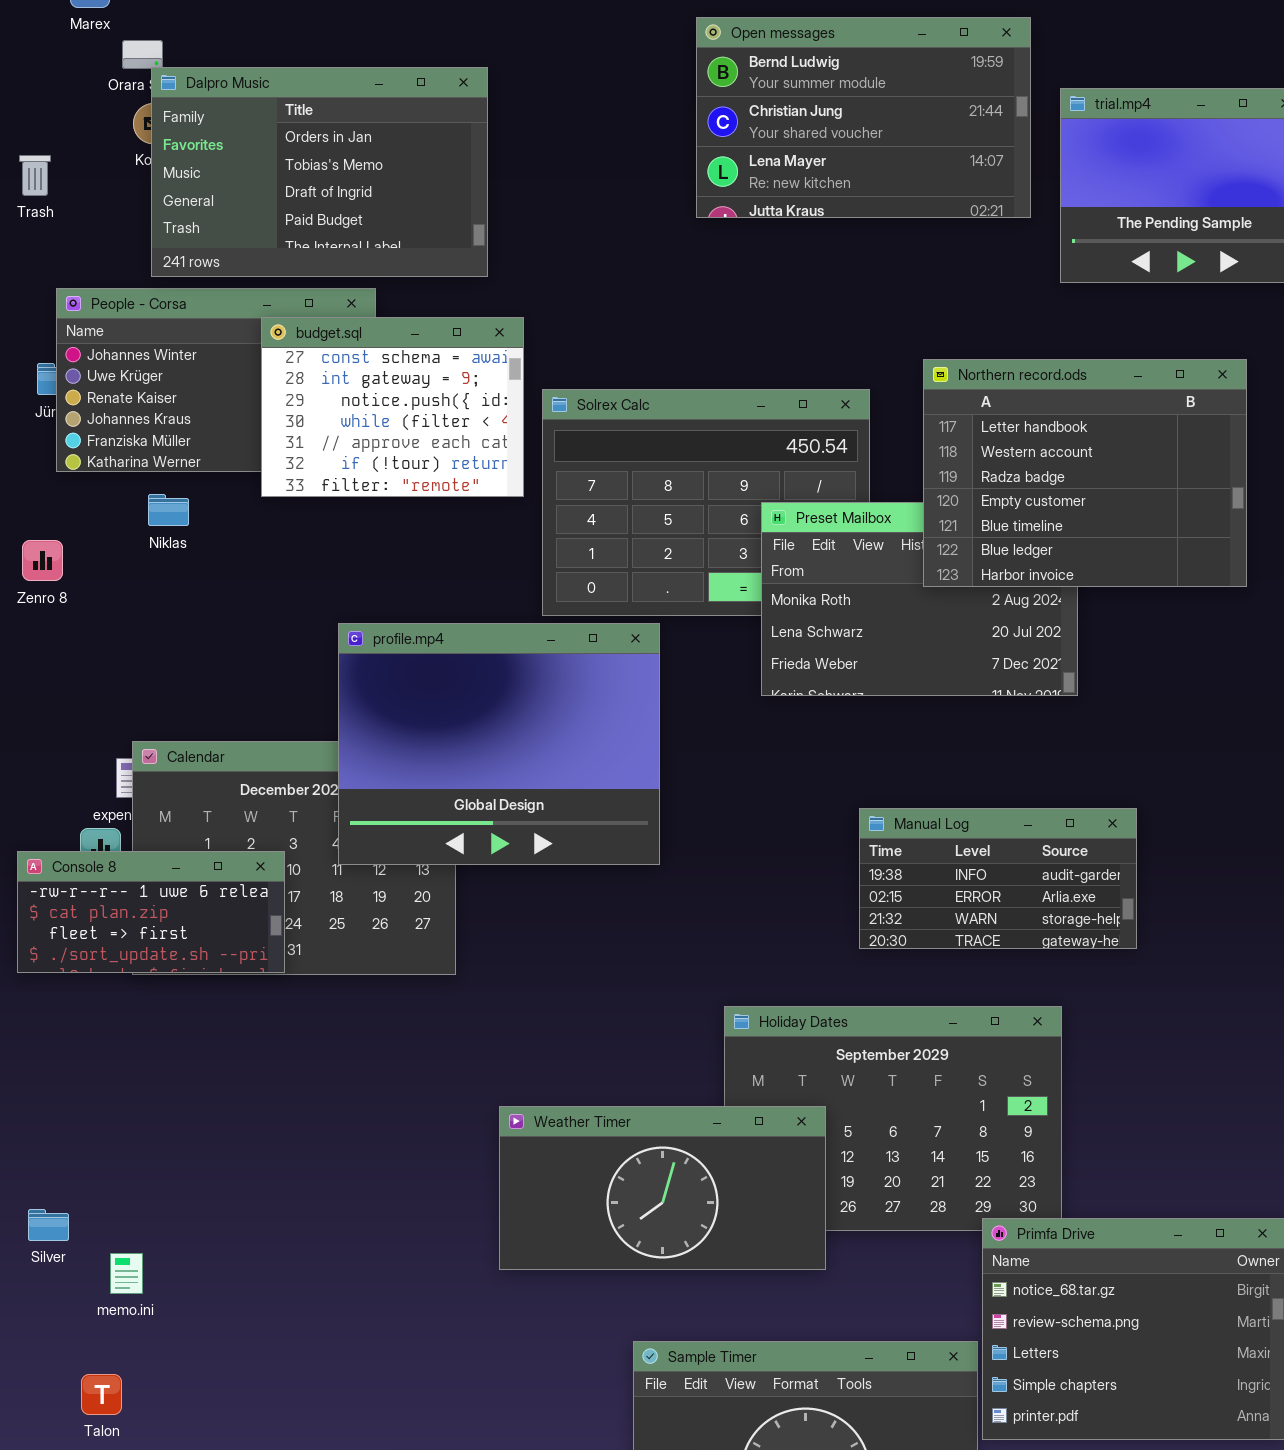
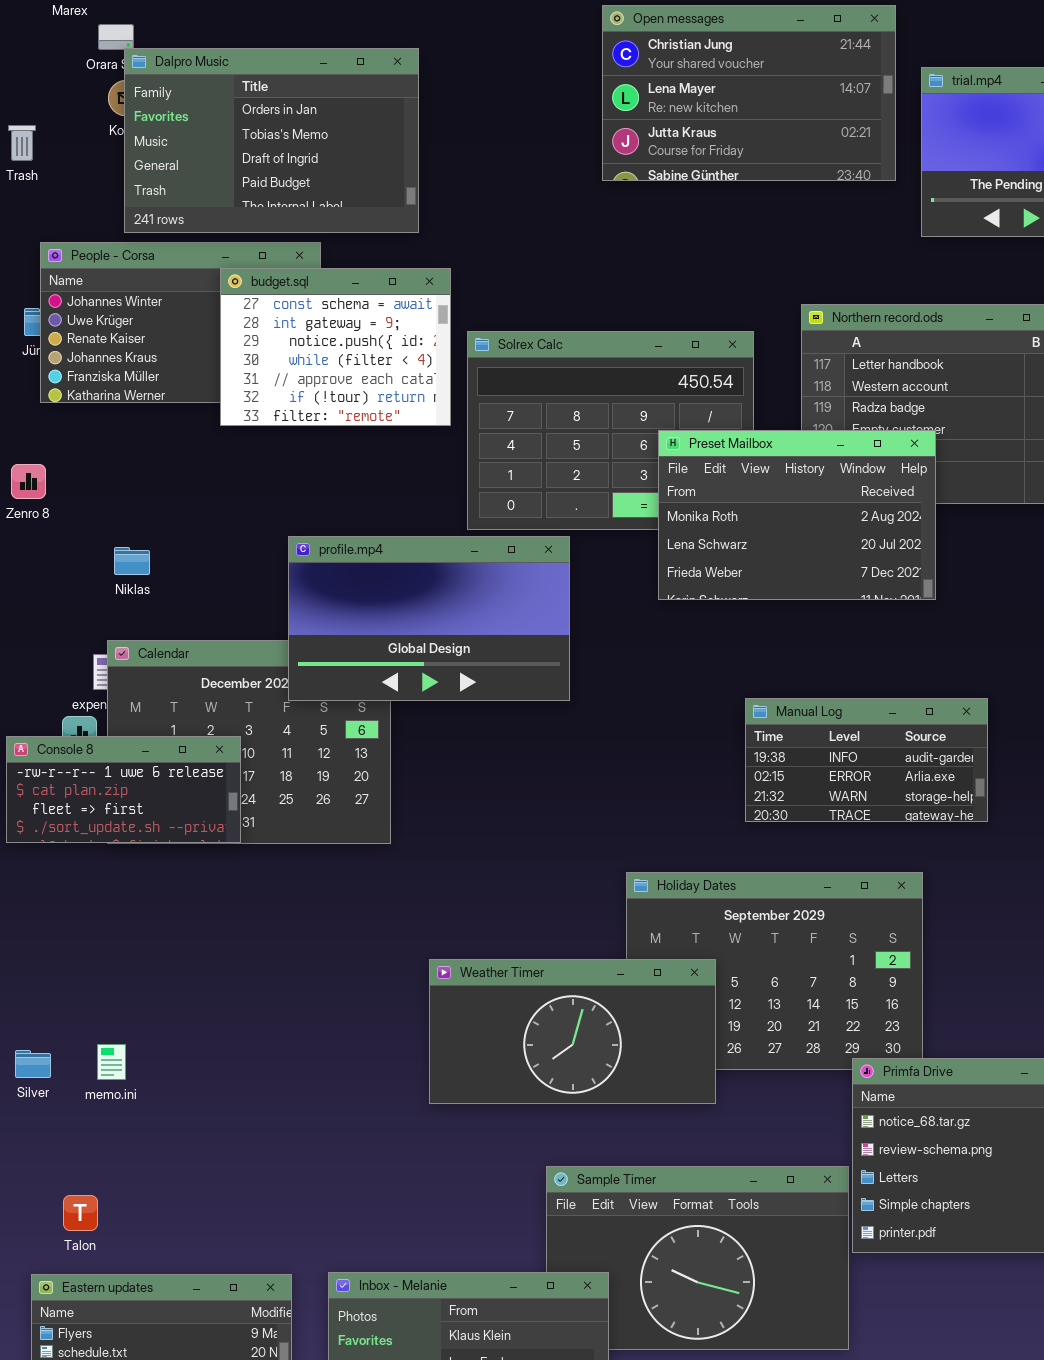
Open messages: [696,17,1031,218] -> [602,5,896,181], scrolled down 1 row
Niklas: [148,494,189,526] -> [114,547,150,575], moved
Preset Mailbox: [761,502,1078,696] -> [658,430,936,600], raised
profile.mp4: [338,623,660,865] -> [288,536,570,701], resized
memo.ini: [110,1253,143,1294] -> [97,1044,126,1080], moved

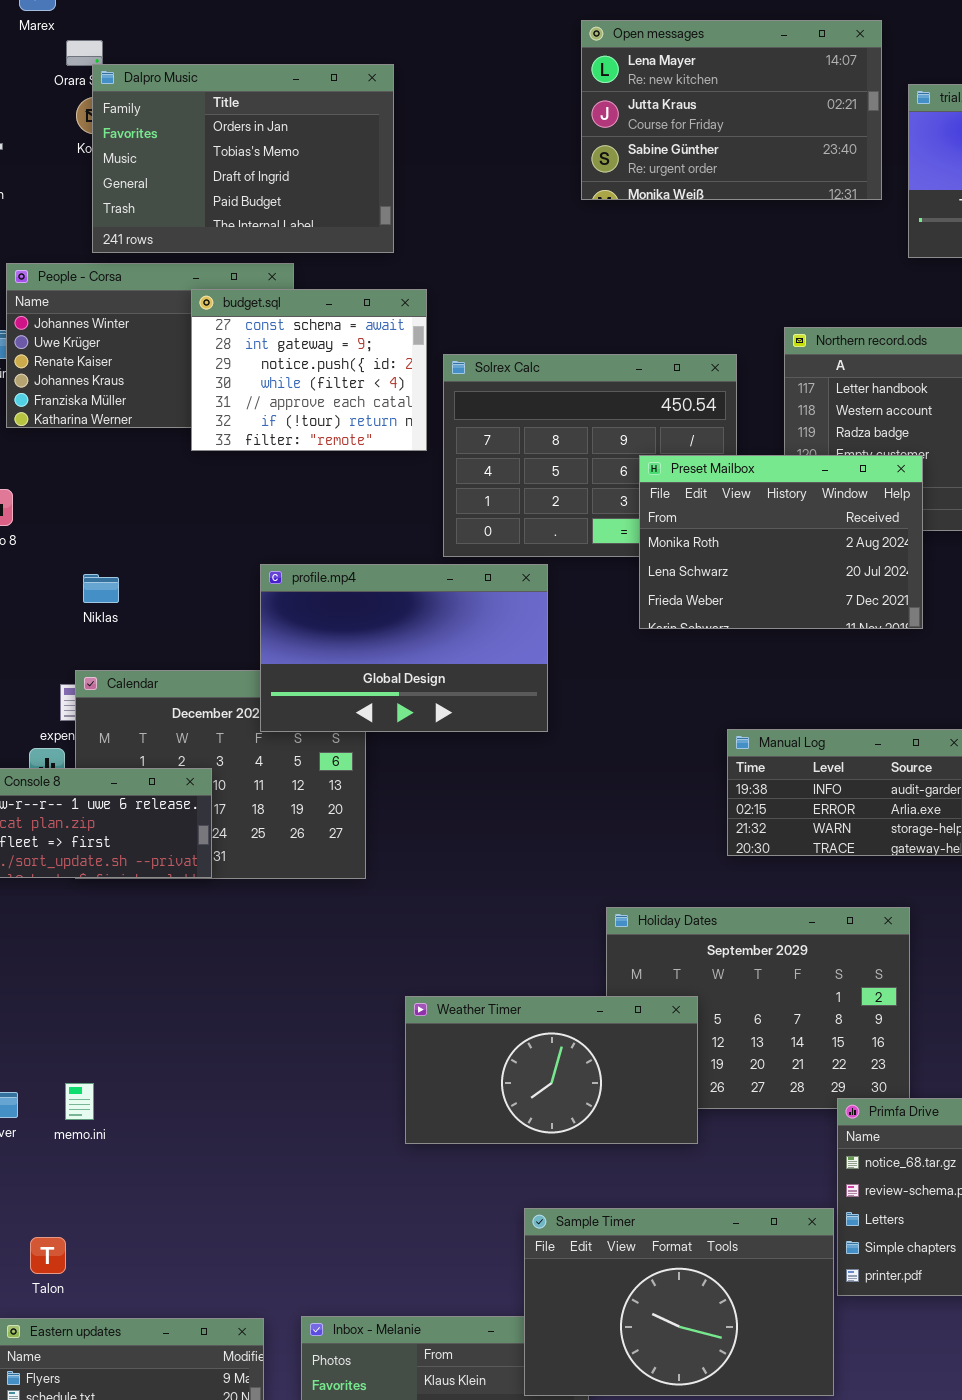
Open messages: [602,5,896,181] -> [581,20,882,200], scrolled down 1 row
Sample Timer: [546,1166,849,1350] -> [524,1208,834,1396], raised

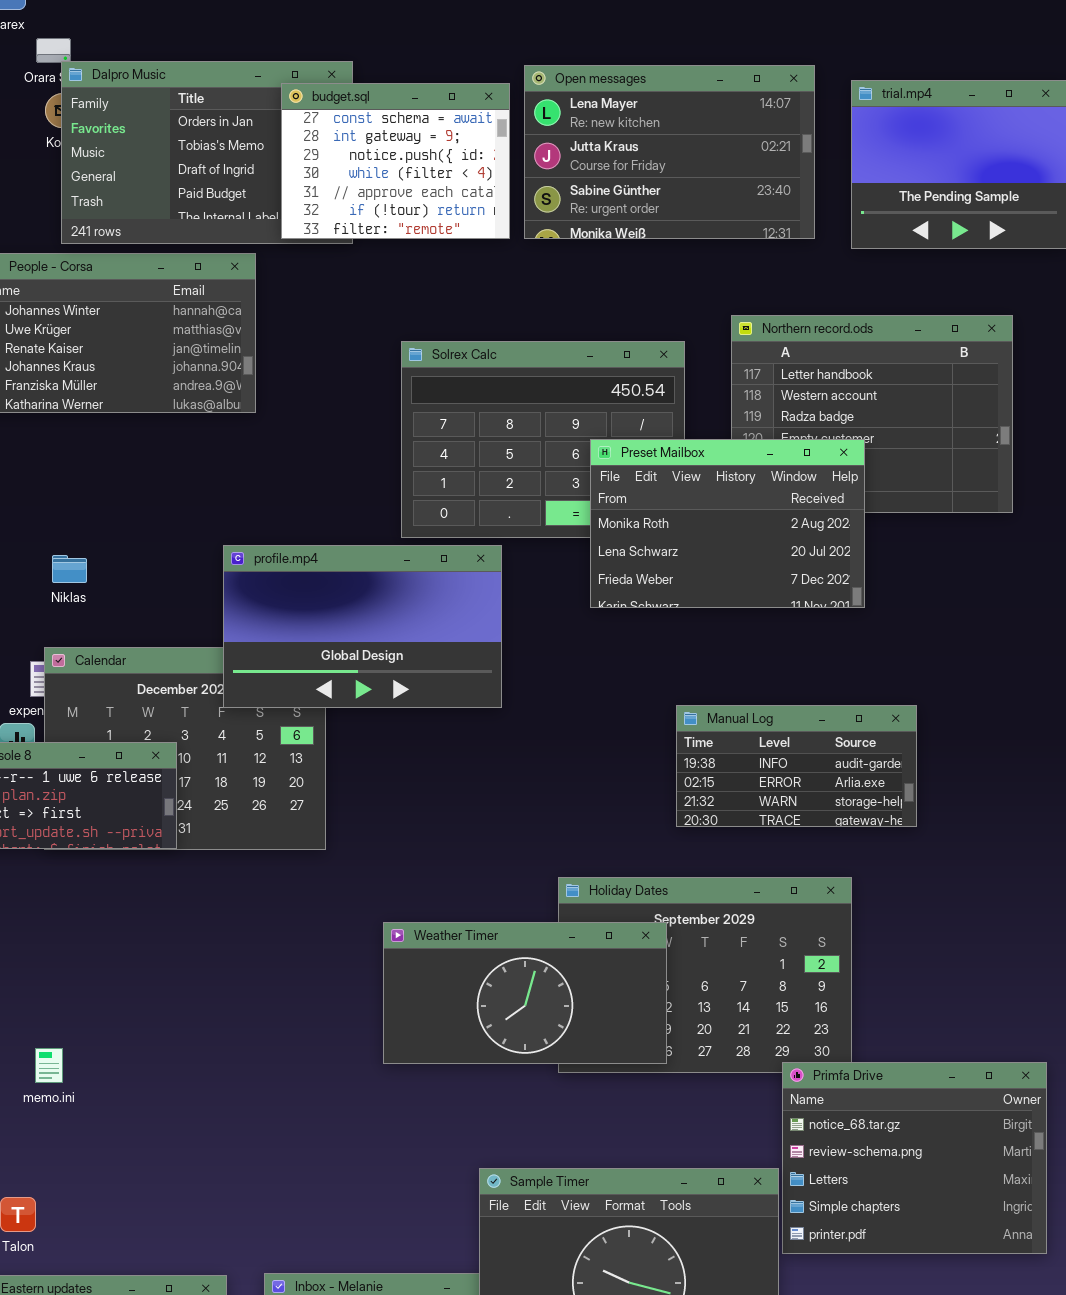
Open messages: [581,20,882,200] -> [524,65,815,239], moved
budget.sql: [191,289,427,451] -> [281,83,510,239], moved
Weather Timer: [405,996,698,1144] -> [383,922,667,1064], moved

